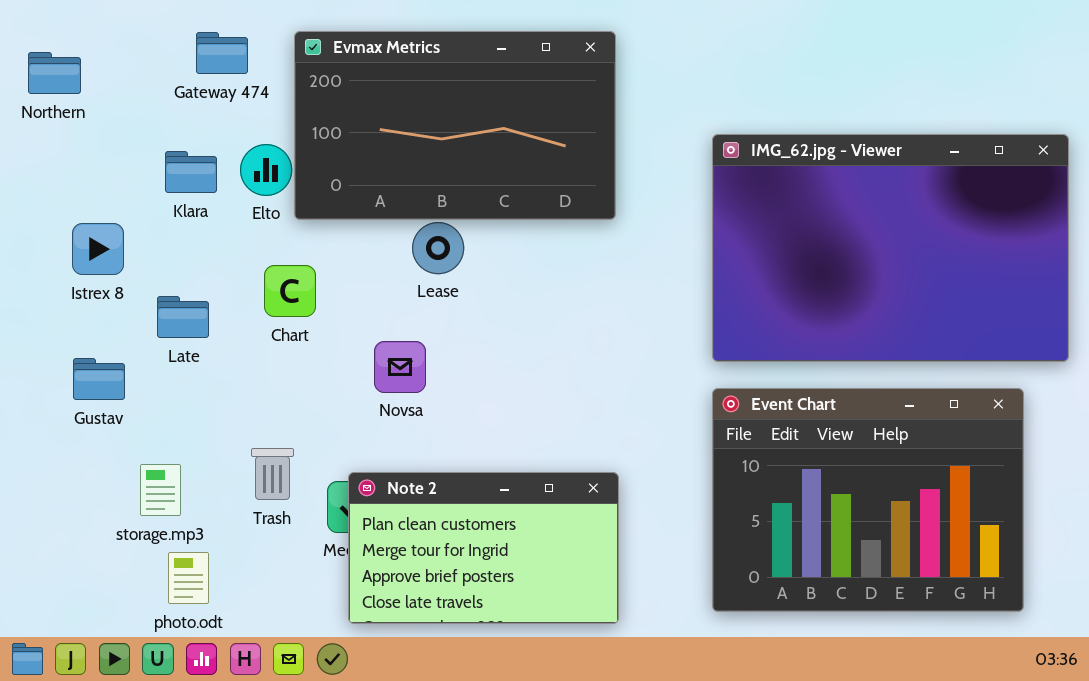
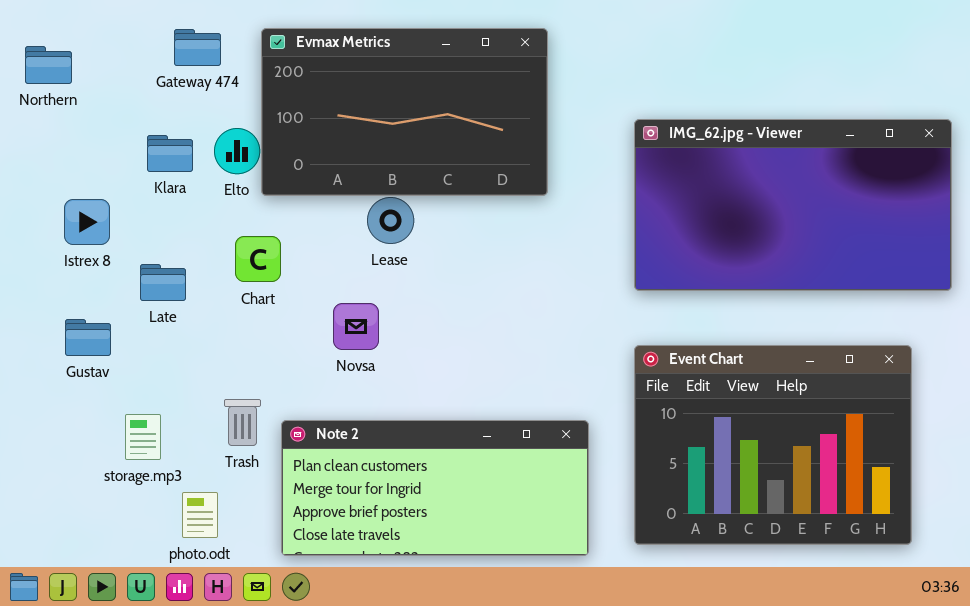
IMG_62.jpg - Viewer: [712,134,1069,362] -> [634,119,952,291], resized
Note 2: [348,472,619,624] -> [281,420,589,556], moved, resized
photo.odt: [168,552,209,604] -> [182,492,218,538], moved

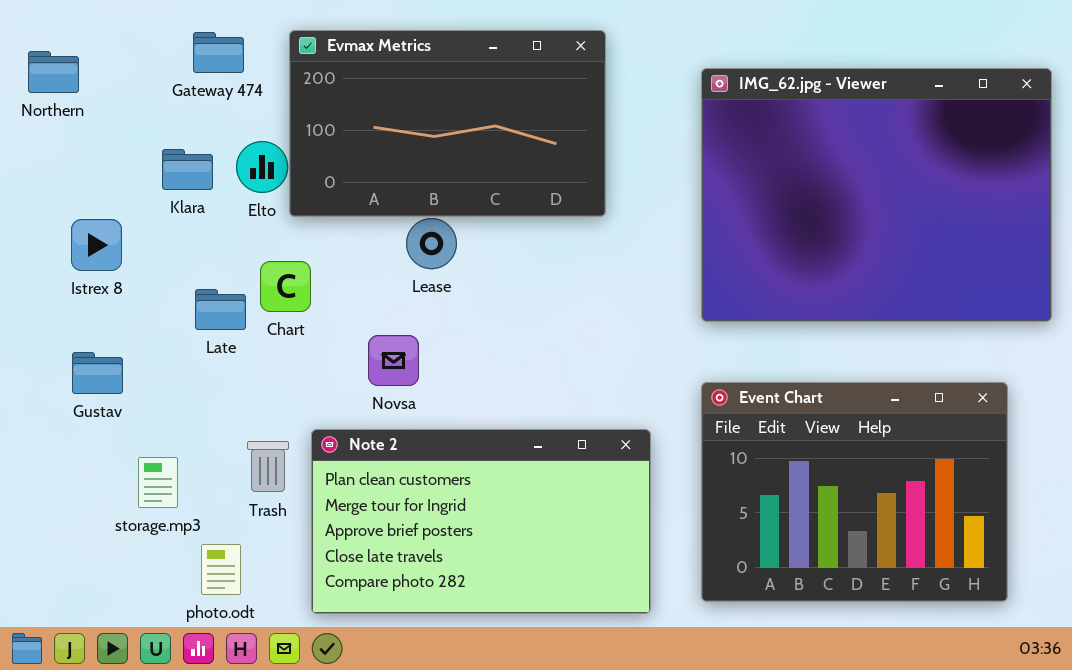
IMG_62.jpg - Viewer: [634,119,952,291] -> [701,68,1052,322], resized
Late: [140,264,186,301] -> [195,289,246,330], moved
Note 2: [281,420,589,556] -> [311,429,651,614], resized

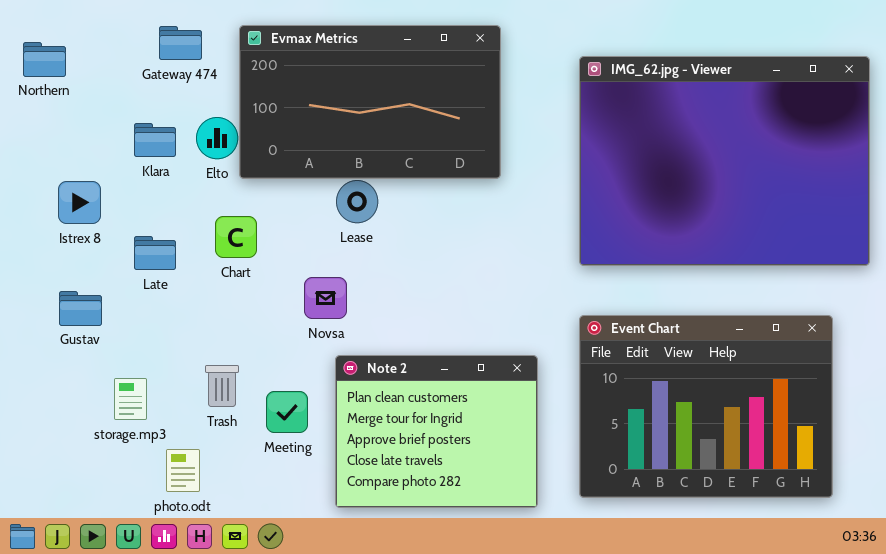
Late: [195,289,246,330] -> [134,236,176,270], moved
Note 2: [311,429,651,614] -> [335,355,538,508], resized

